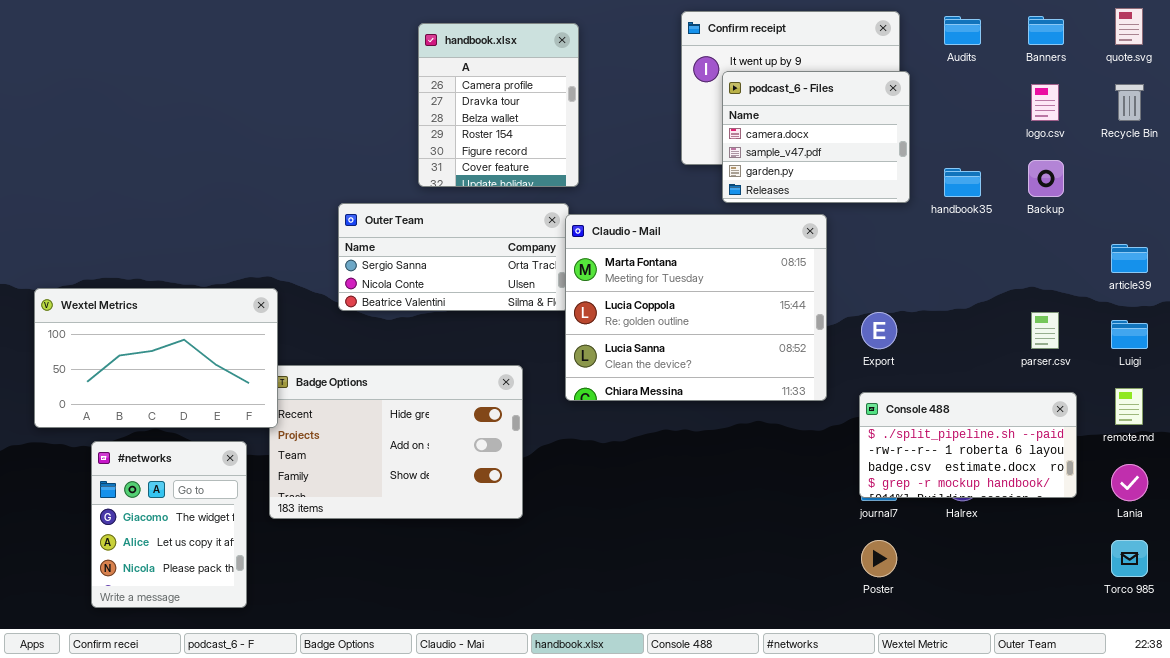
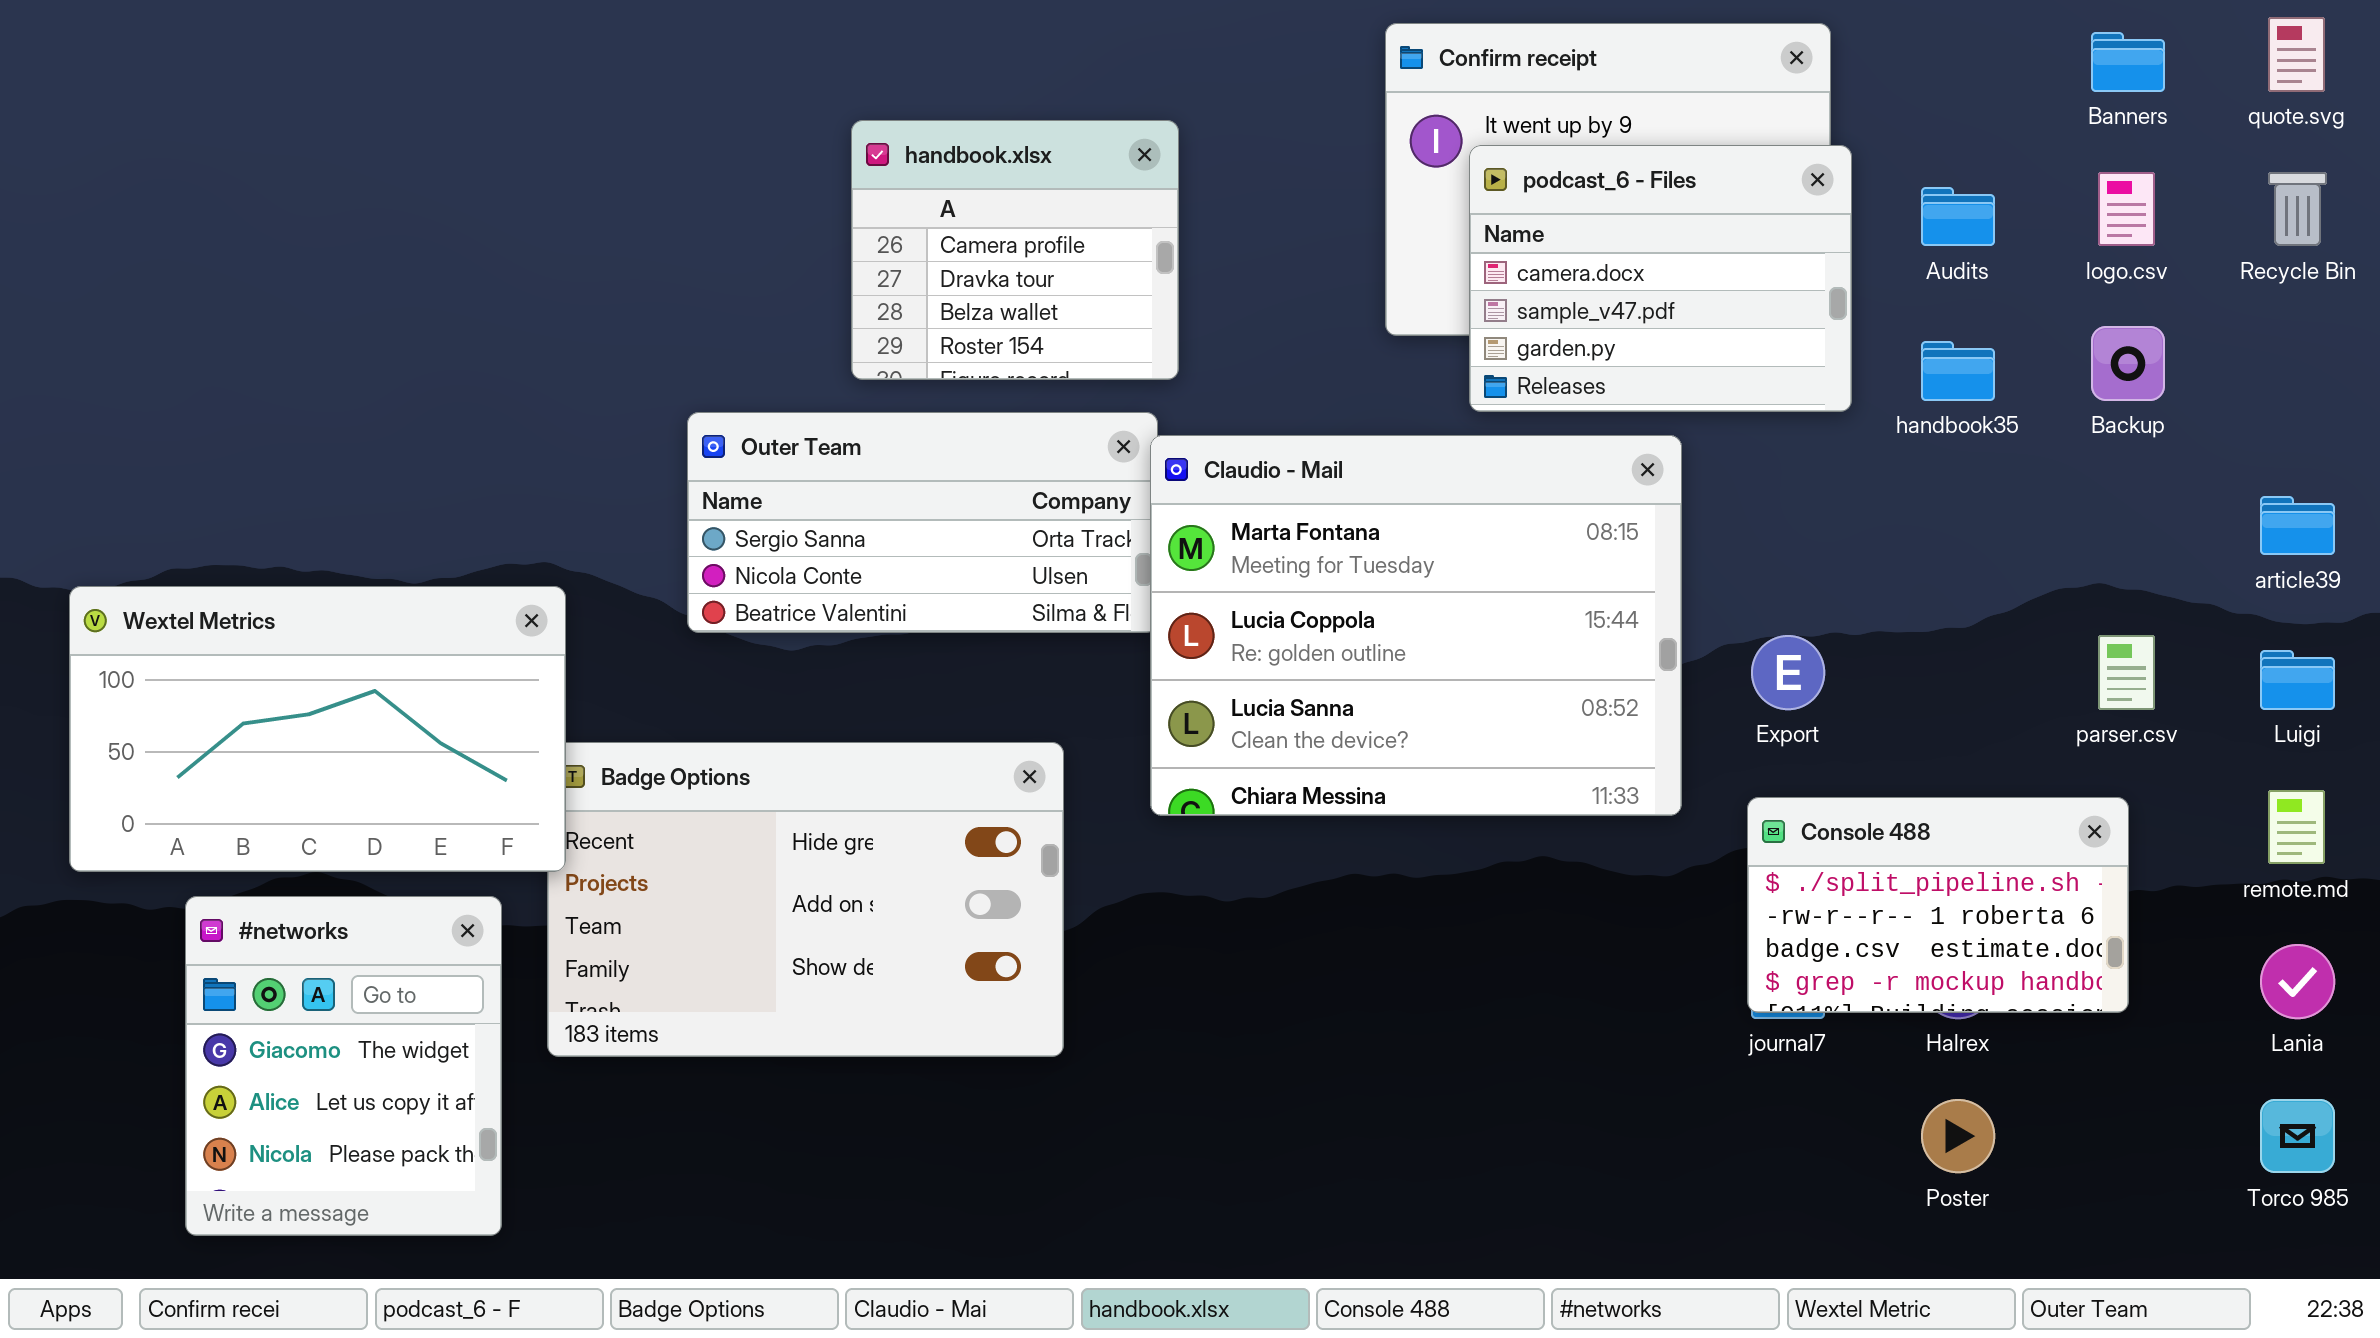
Audits: [944,16,981,45] -> [1921,187,1995,246], moved
handbook.xlsx: [418,23,579,187] -> [851,120,1179,380], resized
Console 488: [859,392,1077,498] -> [1747,797,2129,1013], resized
Poster: [861,540,897,577] -> [1921,1099,1995,1173], moved

